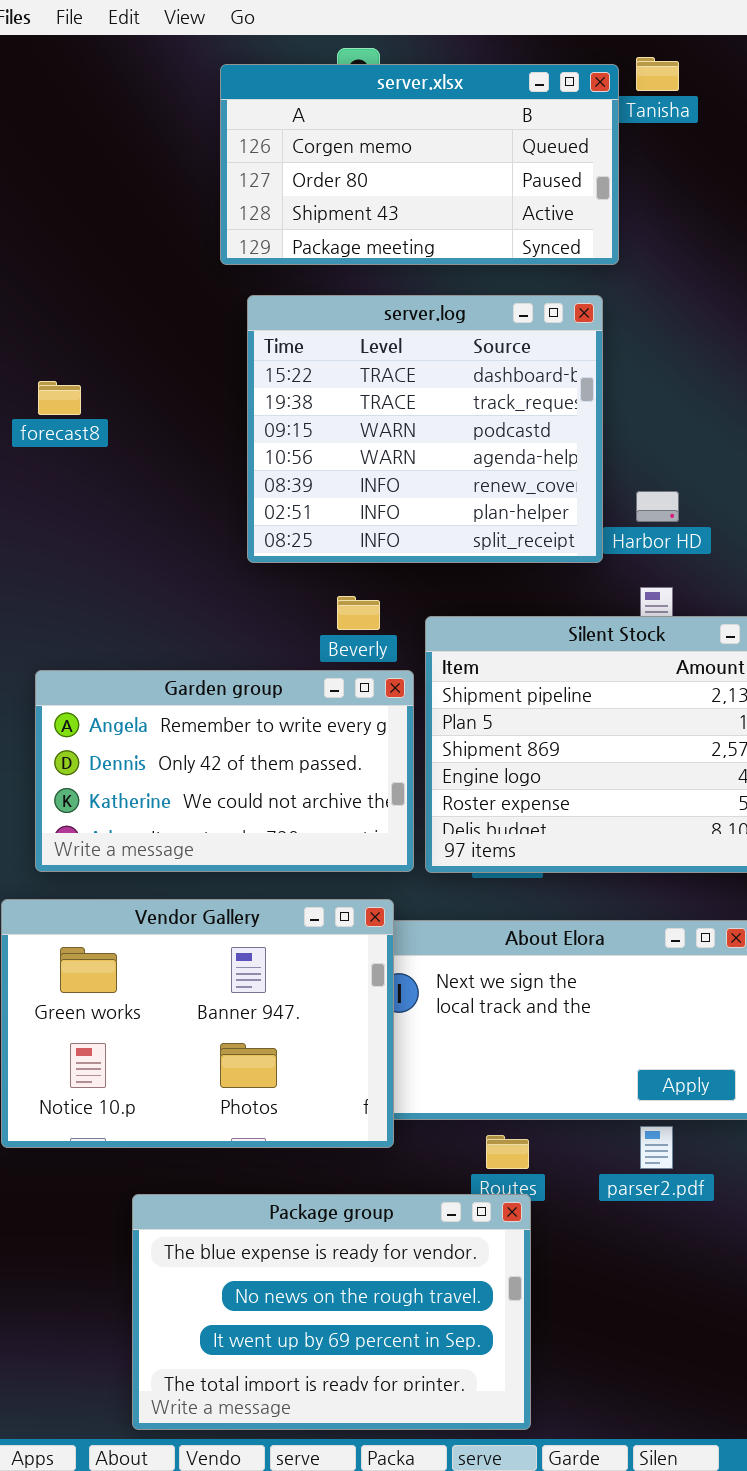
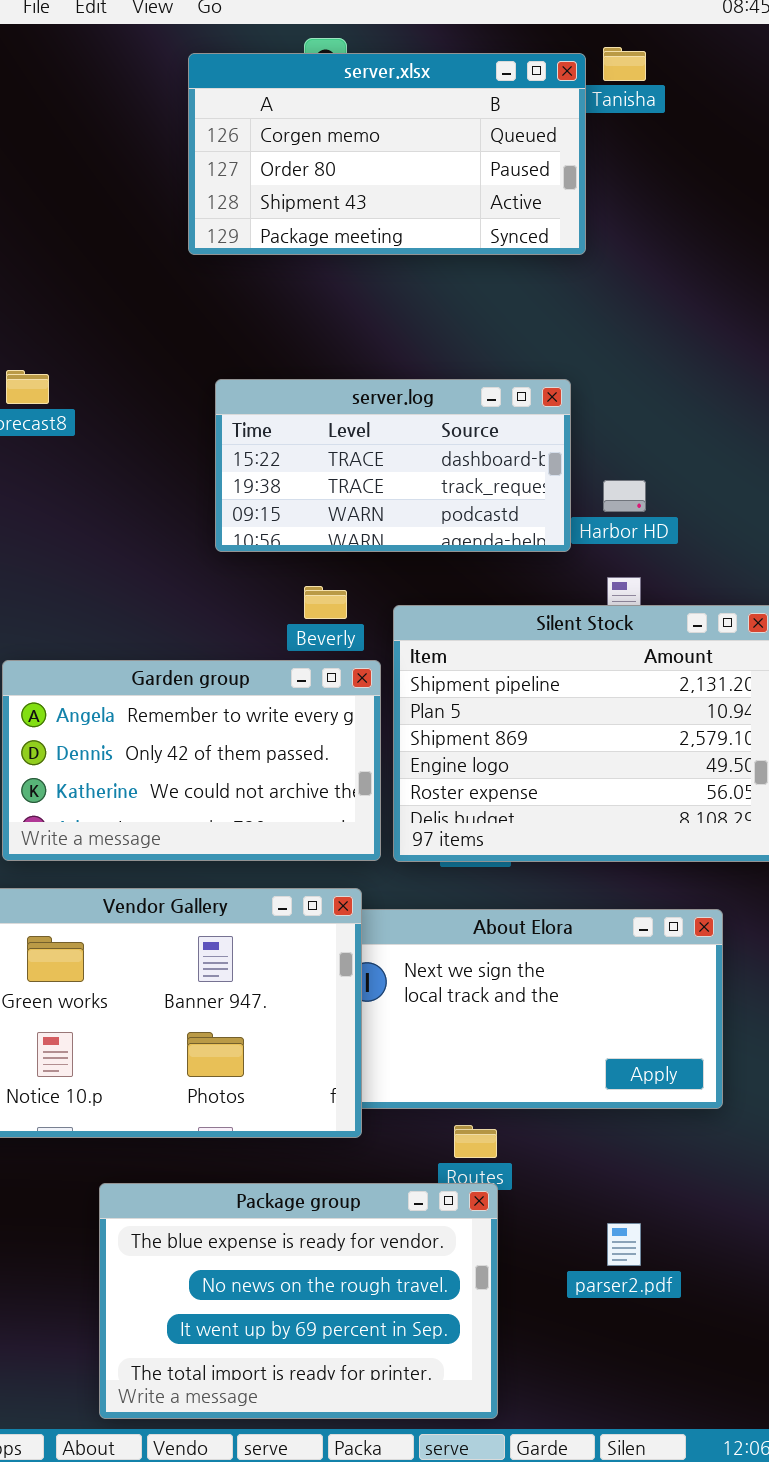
server.log: [247,295,603,563] -> [215,379,571,552], resized
parser2.pdf: [640,1126,673,1169] -> [607,1223,641,1266], moved

